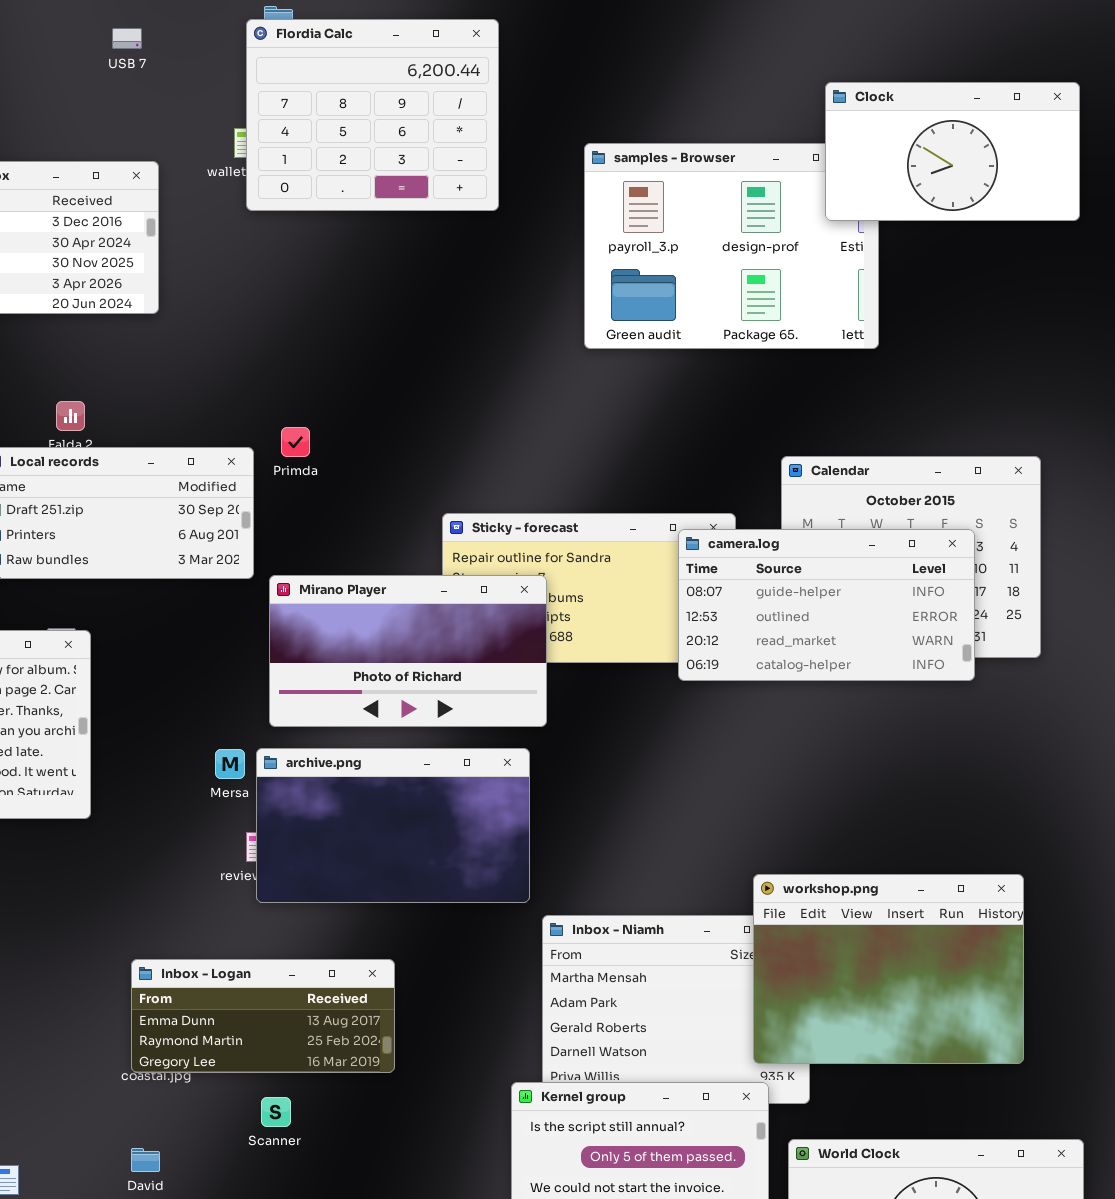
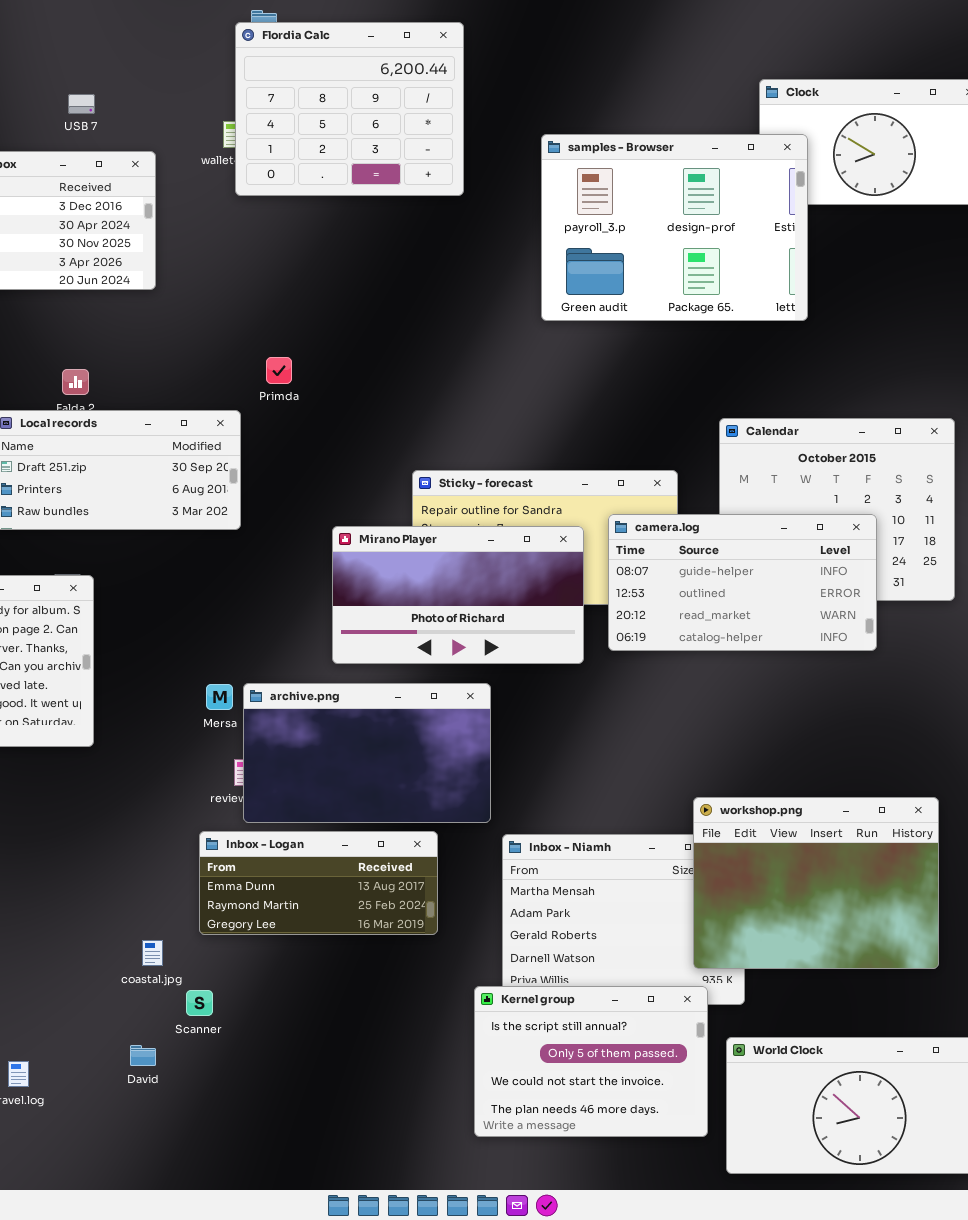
USB 7: [112,28,142,49] -> [68,94,95,114], moved
samples - Browser: [584,143,879,349] -> [541,134,808,321], raised
Primda: [281,427,310,457] -> [266,357,292,384], moved
camera.log: [678,529,975,681] -> [608,514,877,651], moved
Mirano Player: [269,575,547,727] -> [332,526,584,664], moved
Inbox - Logan: [131,959,395,1073] -> [199,831,438,935], moved
Scanner: [261,1097,291,1127] -> [186,990,213,1016], moved

